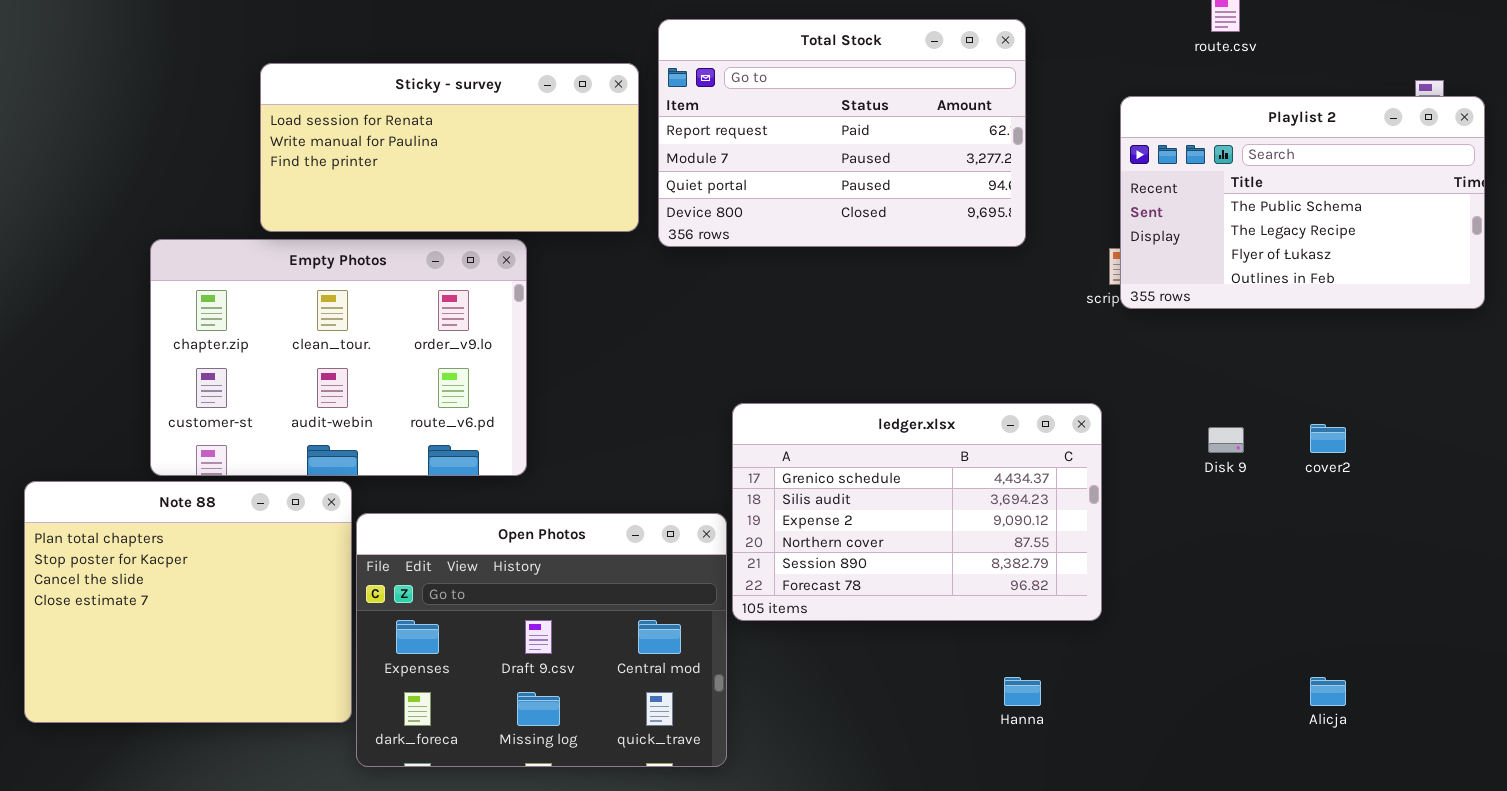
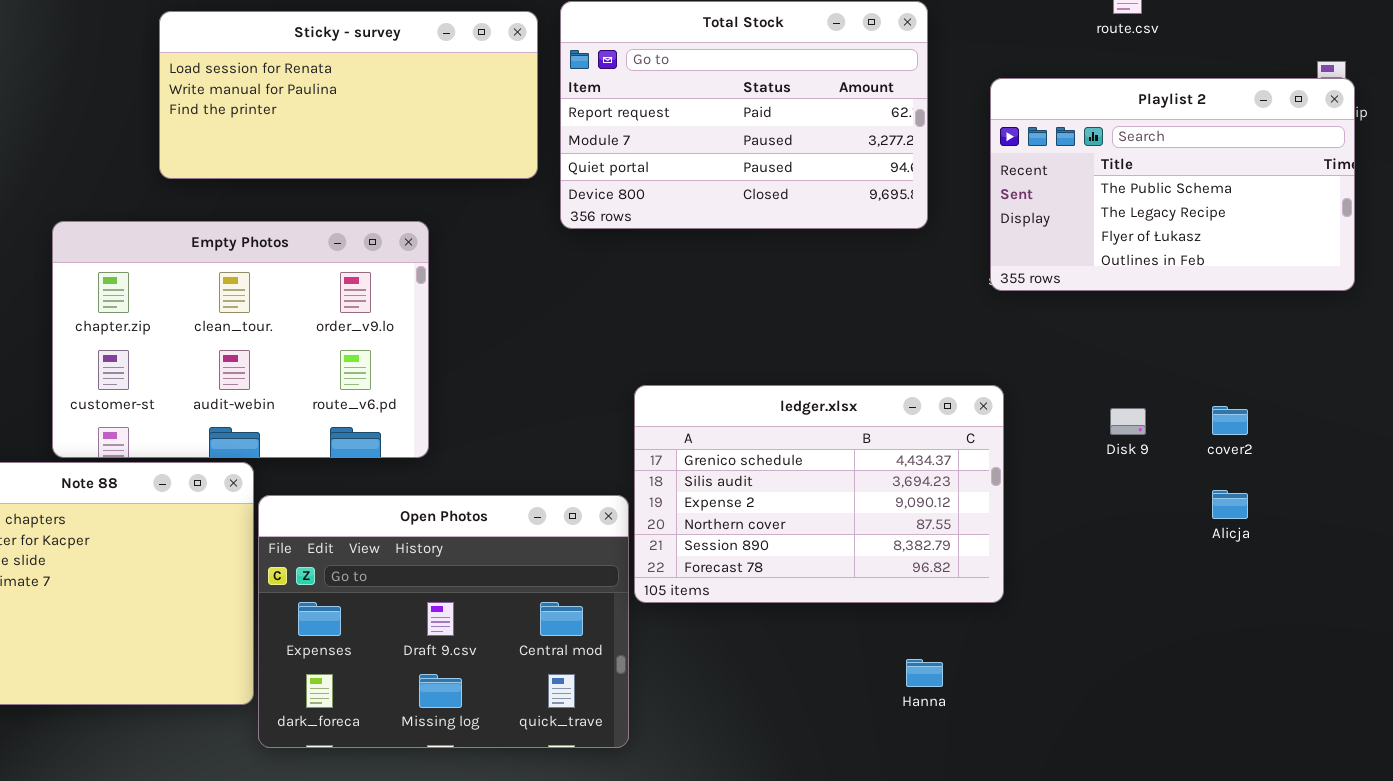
Sticky - survey: [260,63,639,232] -> [159,11,538,179], moved
Playlist 2: [1120,96,1485,309] -> [990,78,1355,291], moved
Alicja: [1310,677,1346,706] -> [1212,490,1248,519], moved

